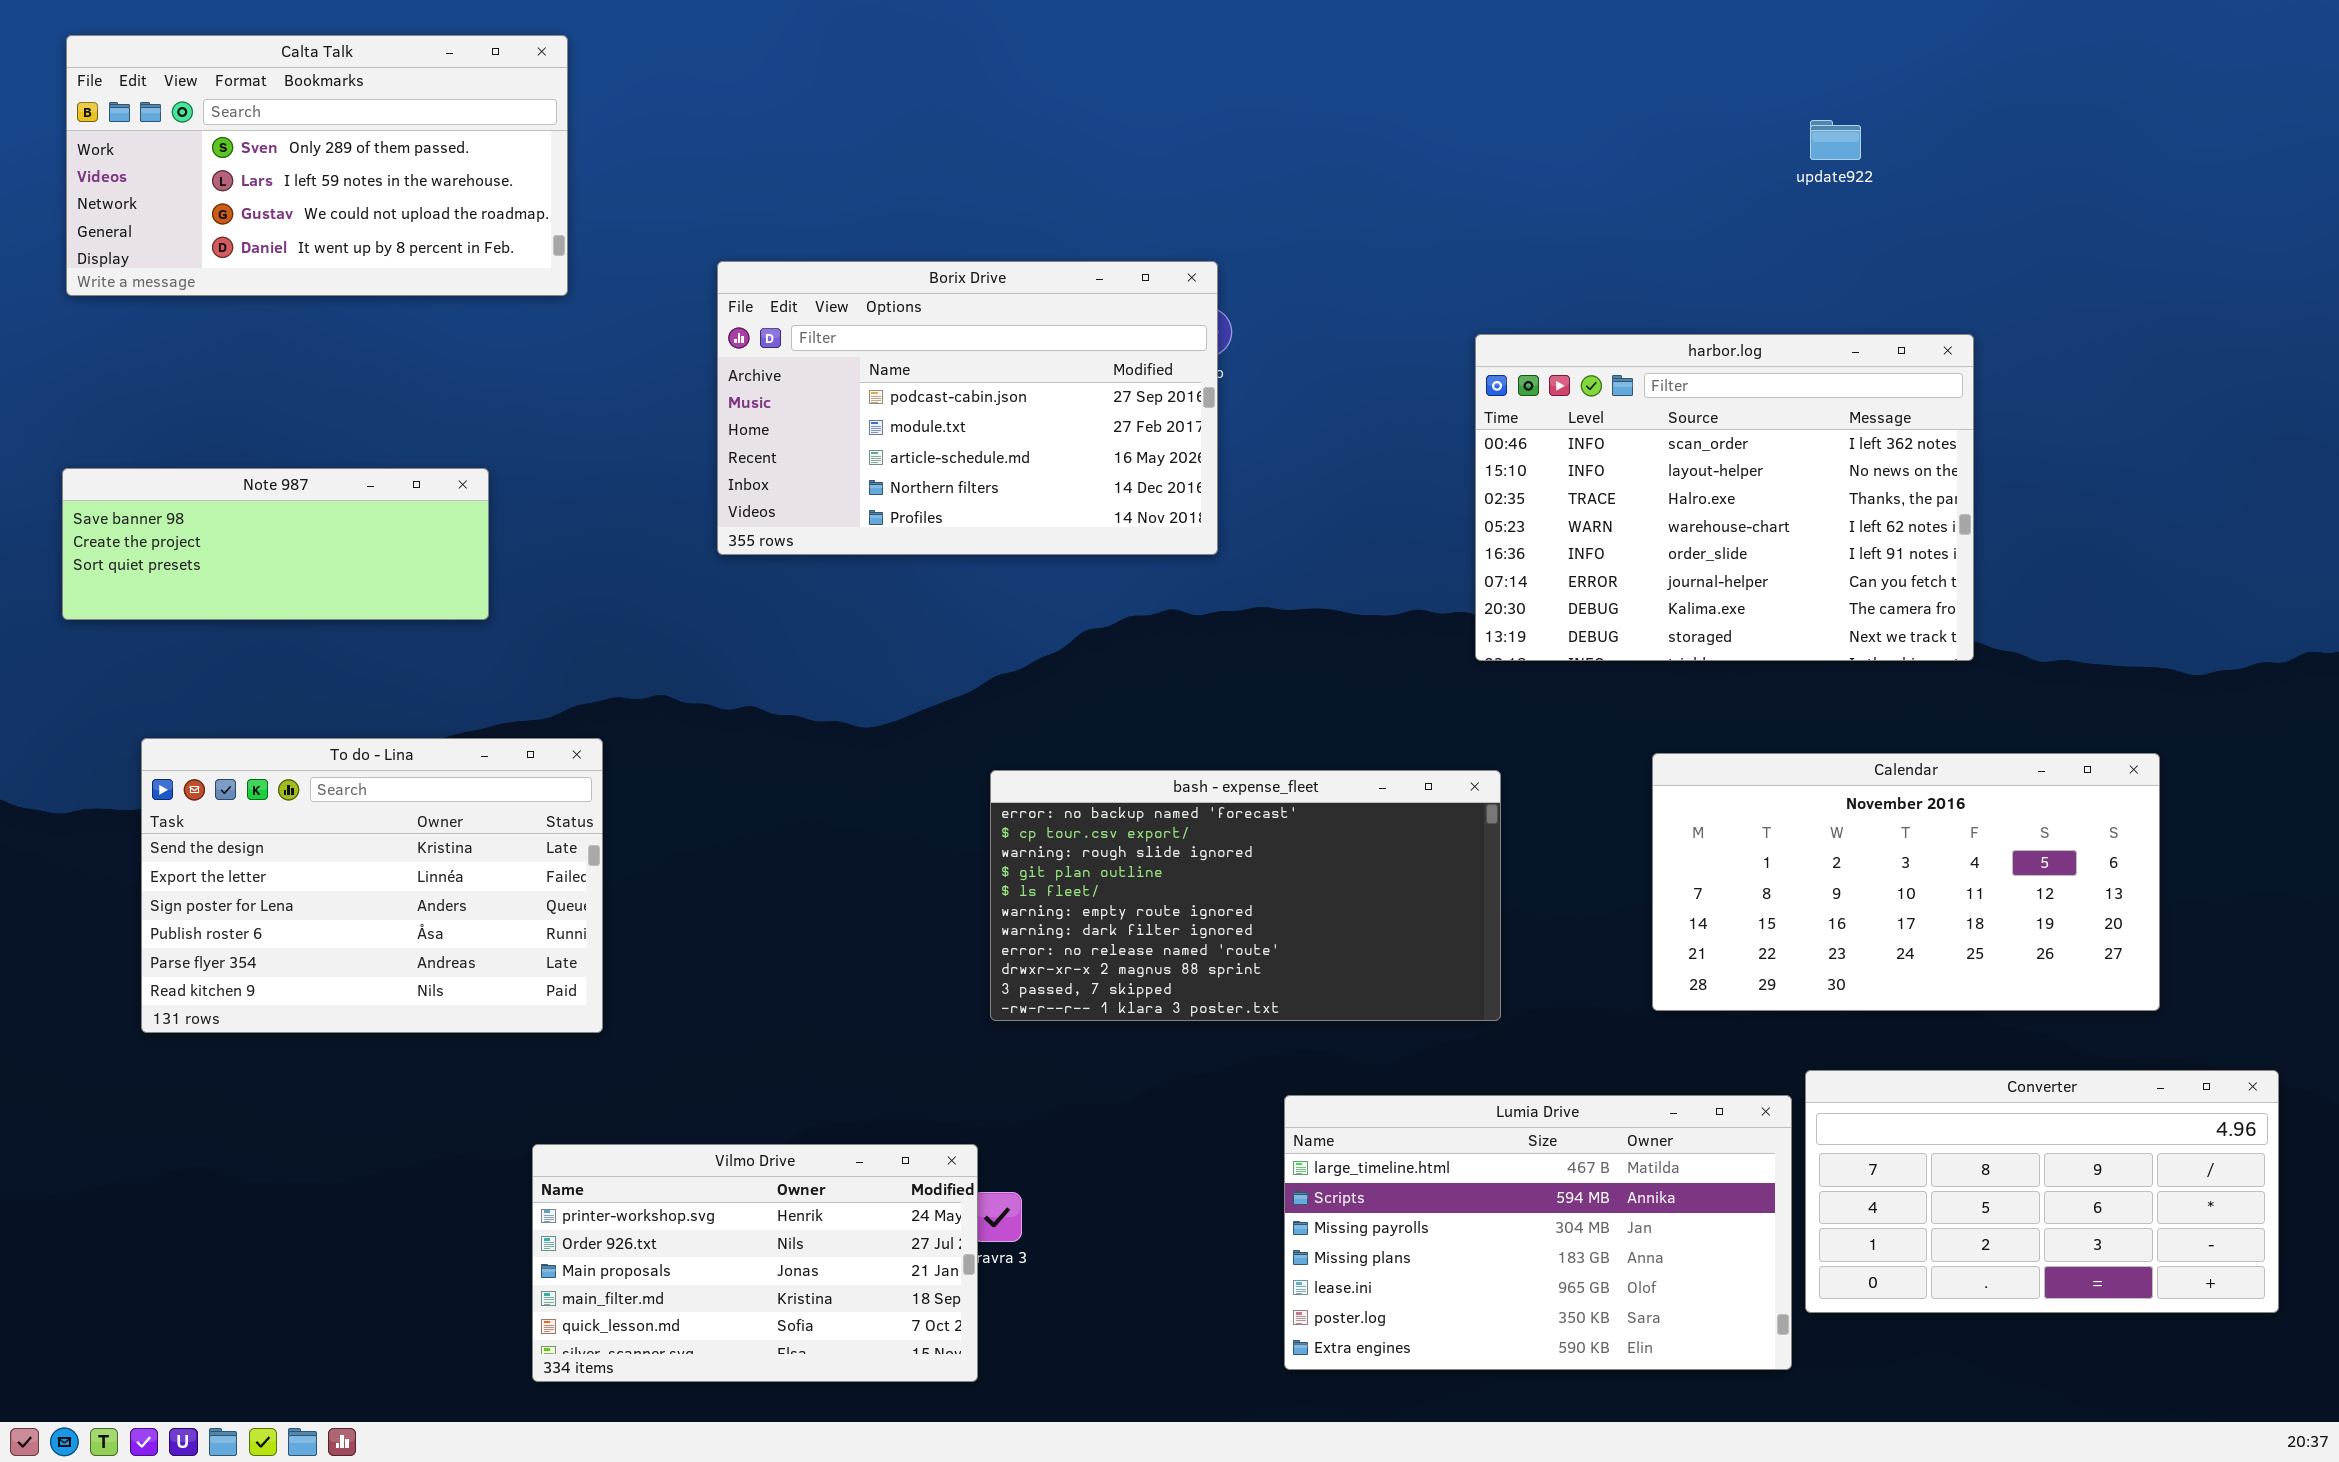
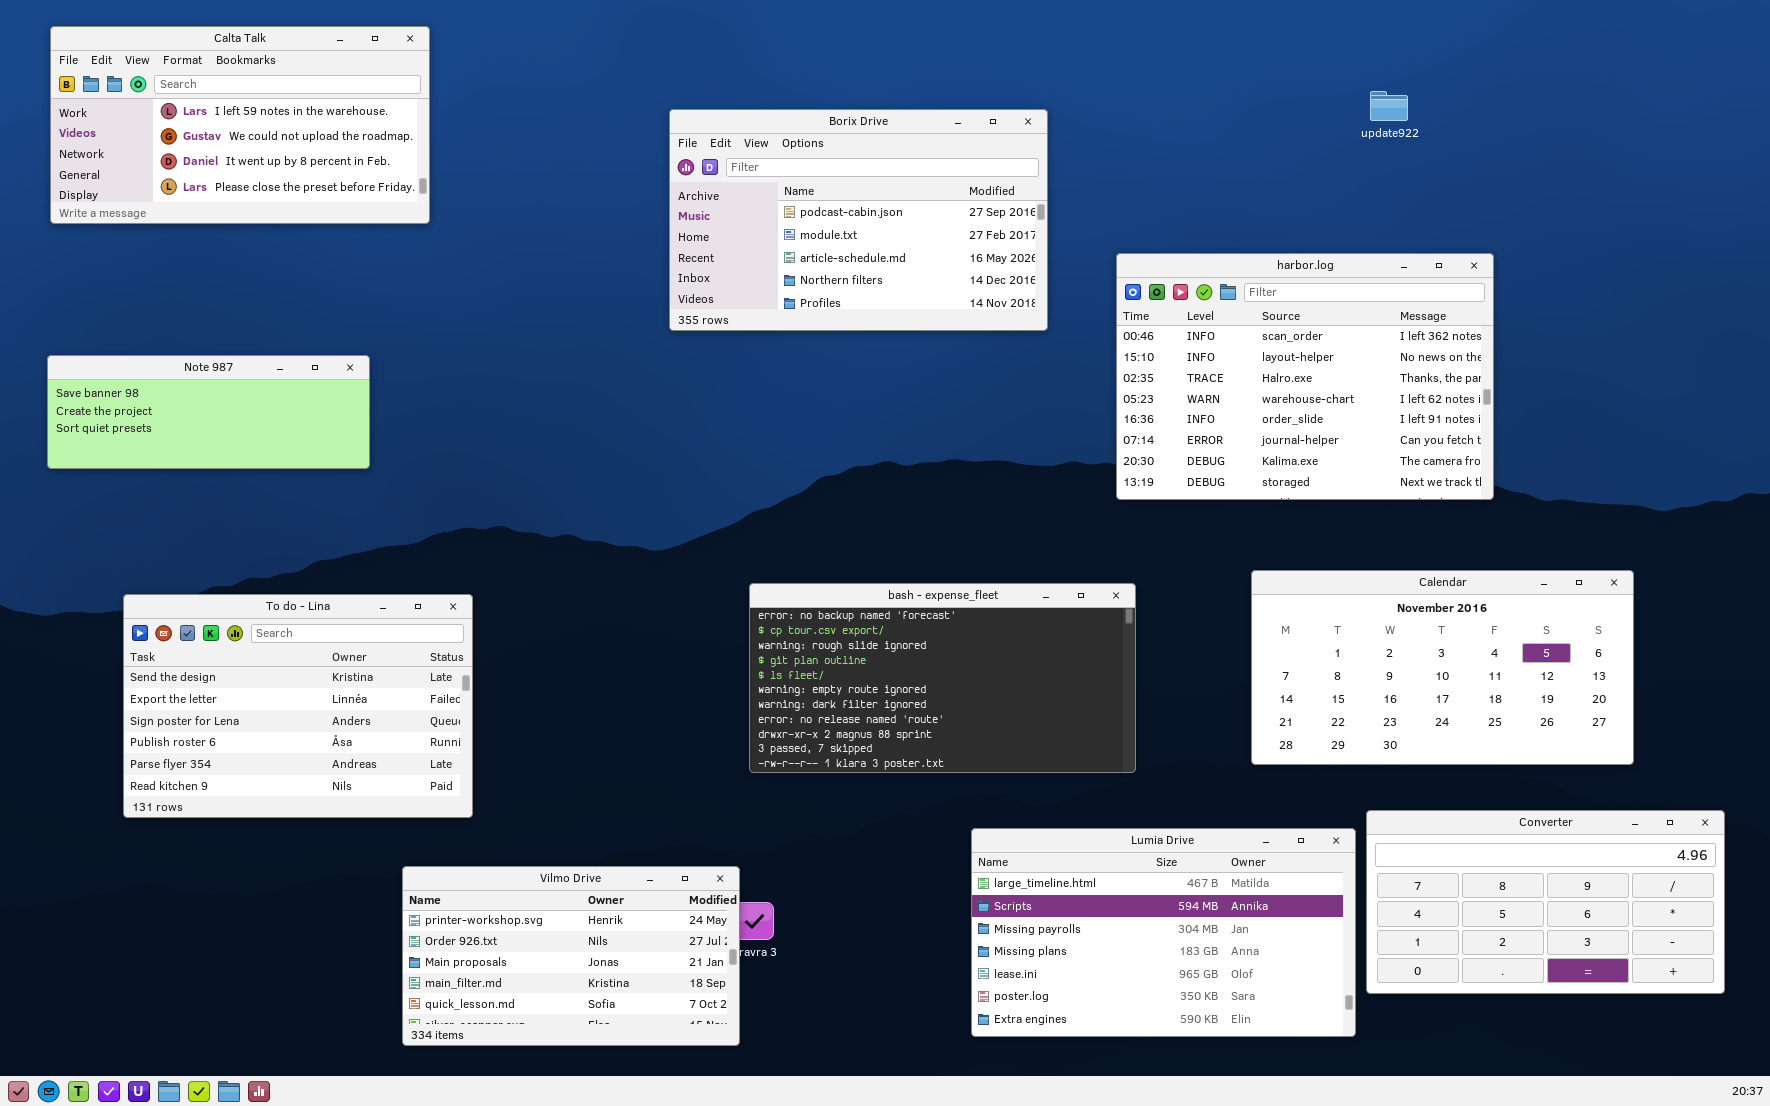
Calta Talk: [66,35,568,296] -> [50,26,430,224], scrolled down 1 row
Borix Drive: [717,261,1218,555] -> [669,109,1048,331], moved
To do - Lina: [141,738,603,1033] -> [123,594,473,818], moved

